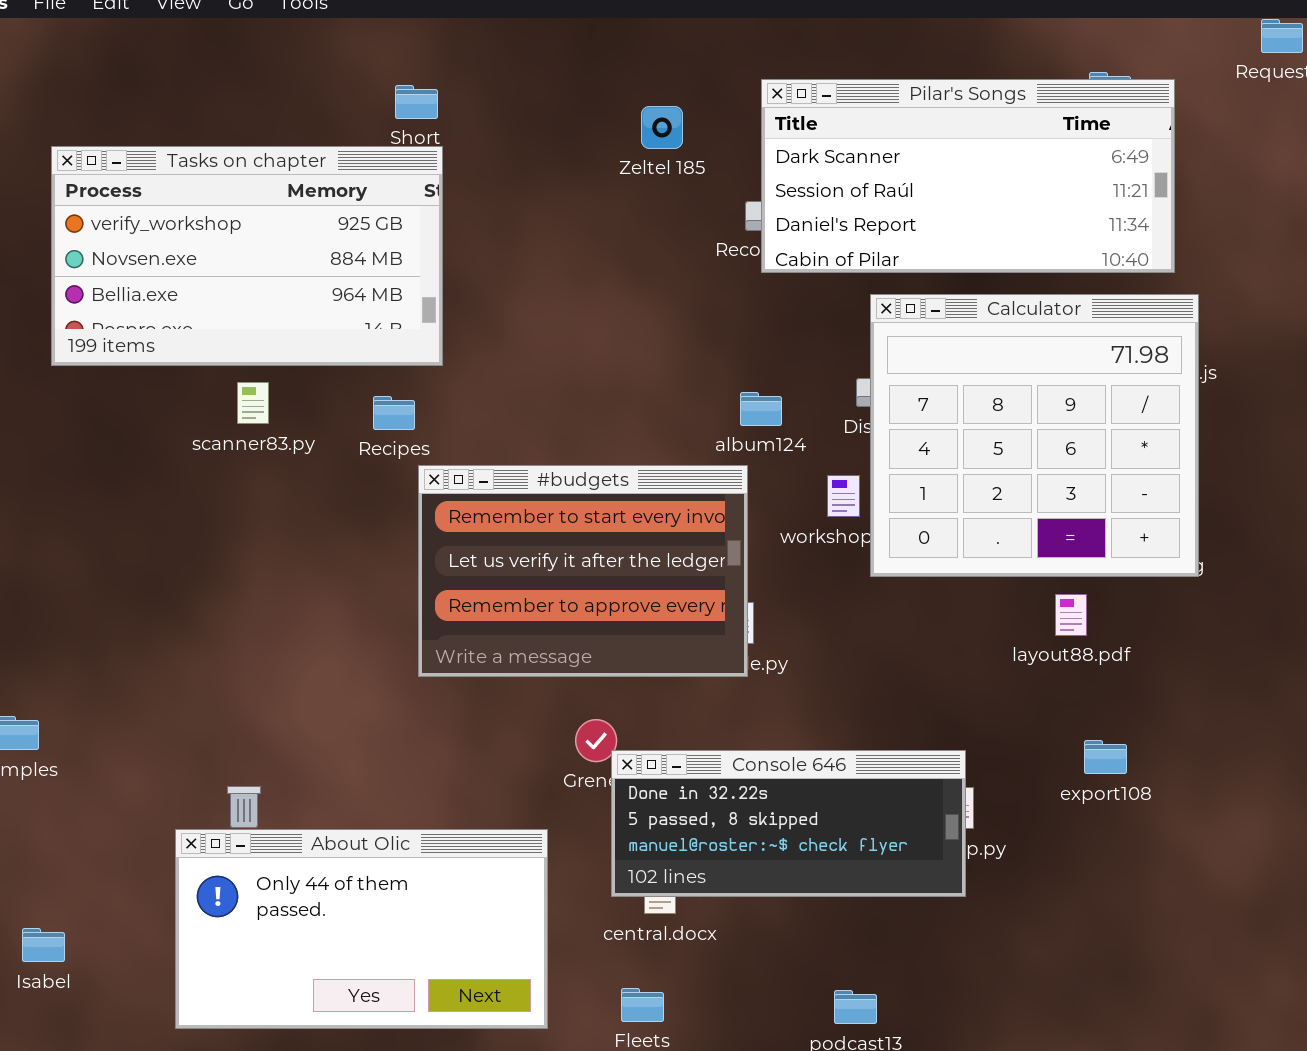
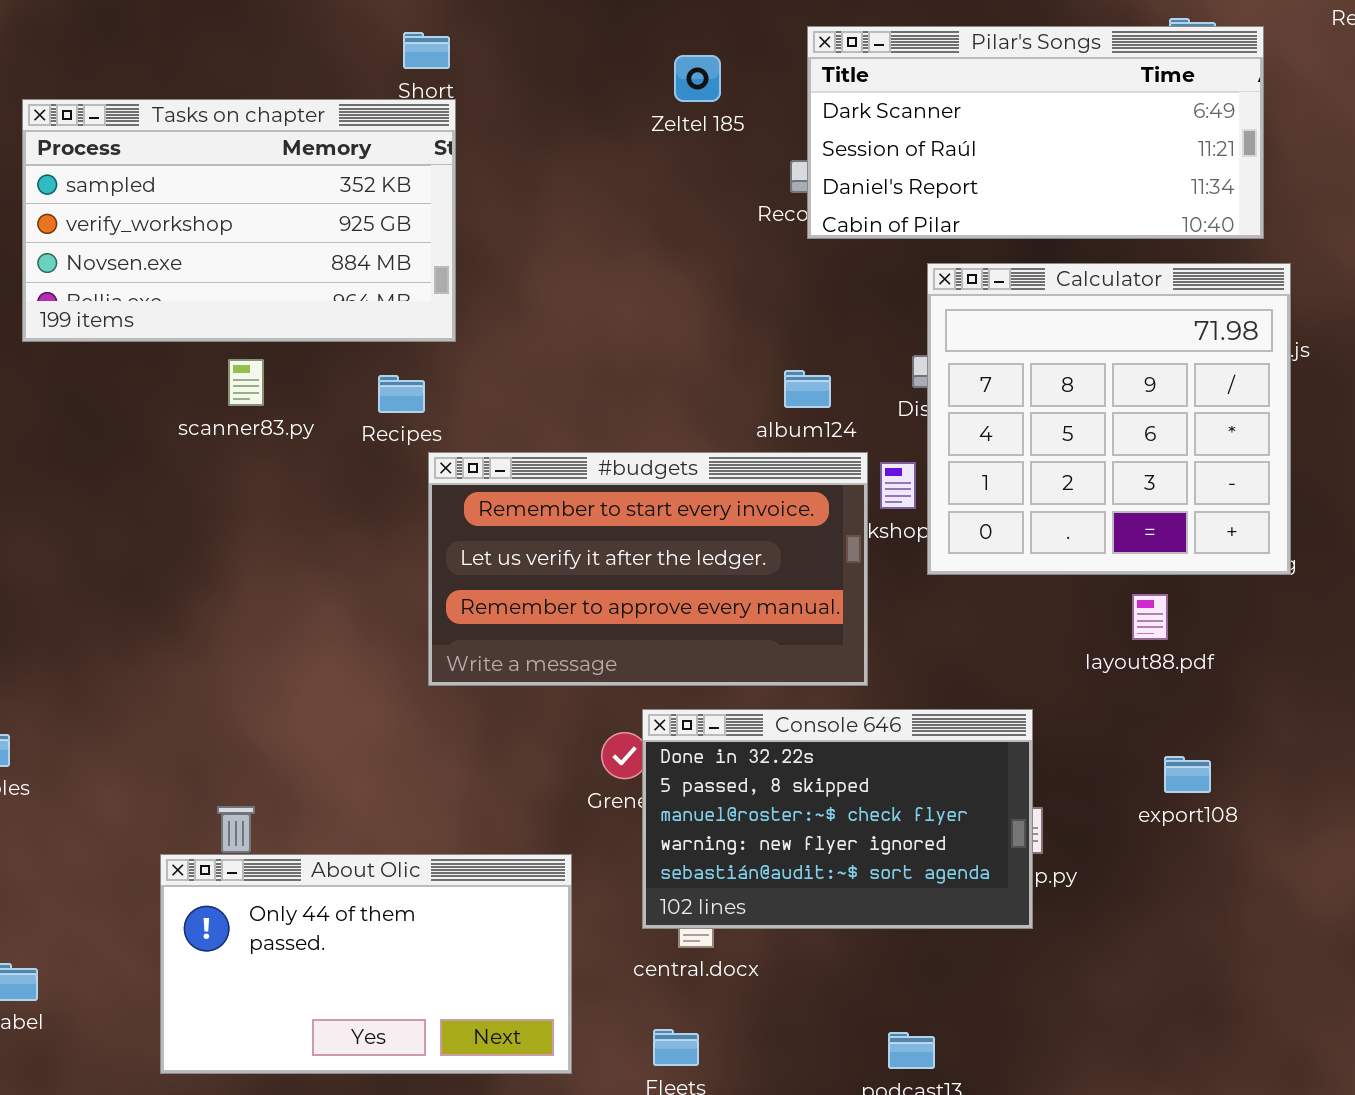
Tasks on chapter: [51,146,443,366] -> [22,99,456,342], scrolled up 1 row
#budgets: [418,465,748,677] -> [428,452,868,686], resized
Console 646: [611,750,966,897] -> [642,709,1033,929], resized

